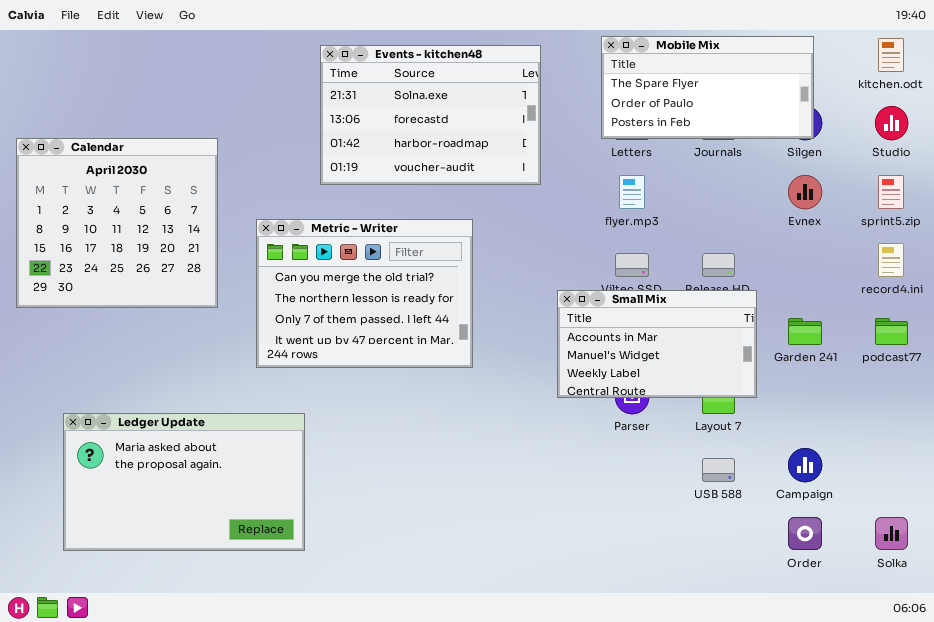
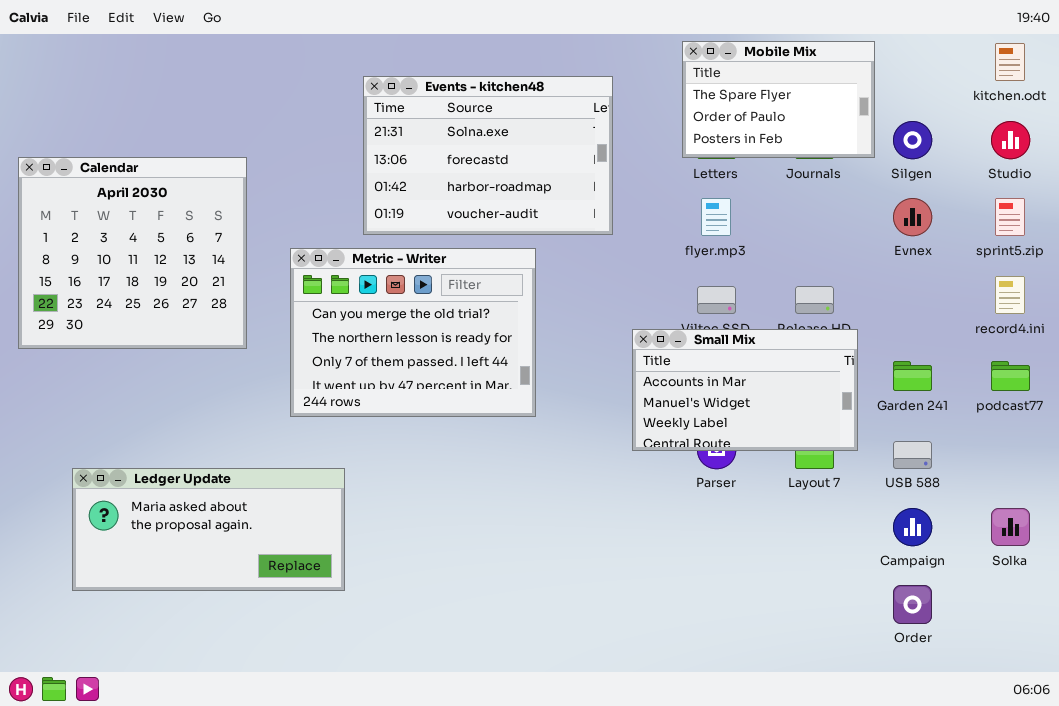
Mobile Mix: [601,36,814,139] -> [682,41,875,158], resized
Events - kitchen48: [320,45,541,185] -> [363,76,613,235], moved
Ledger Update: [63,413,305,551] -> [72,468,345,591], resized
USB 588: [702,458,735,482] -> [893,441,932,469], moved
Solka: [875,517,908,550] -> [991,508,1030,546], moved

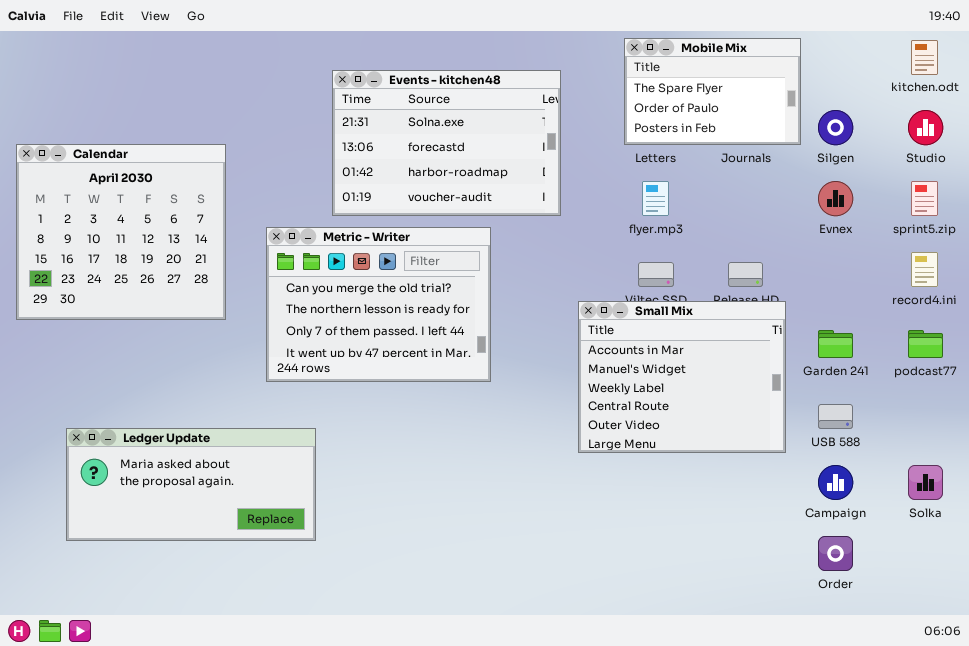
Small Mix: [632,329,858,451] -> [578,301,786,453], resized

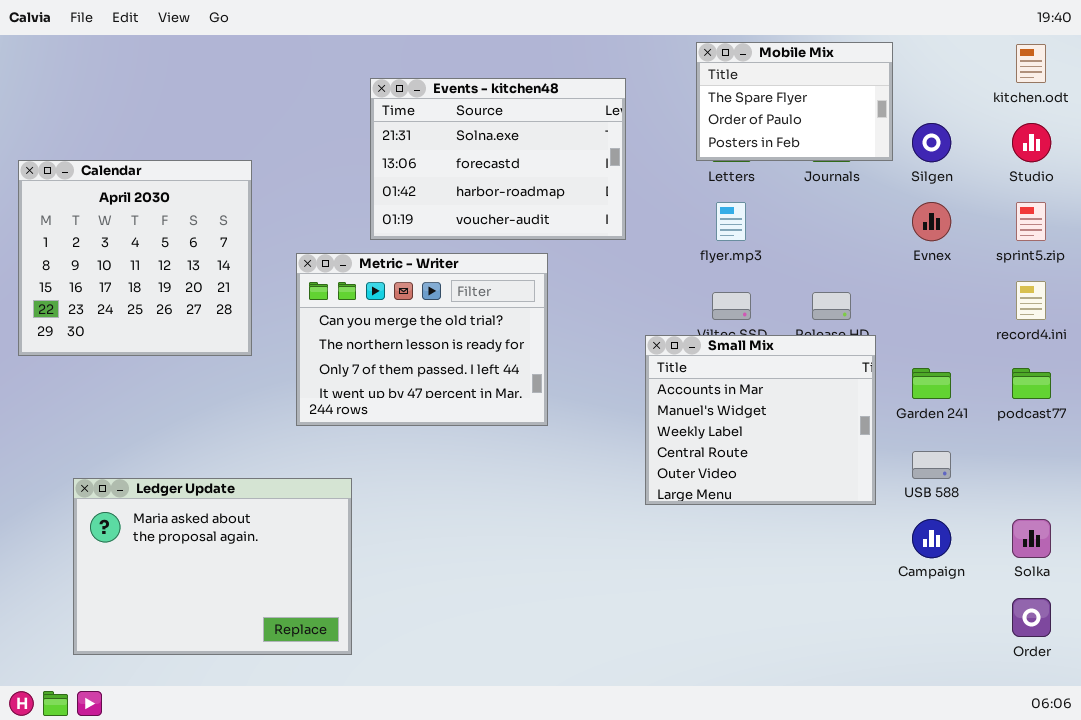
Ledger Update: [66,428,316,541] -> [73,478,352,655], resized
Order: [818,536,853,571] -> [1012,598,1051,637], moved

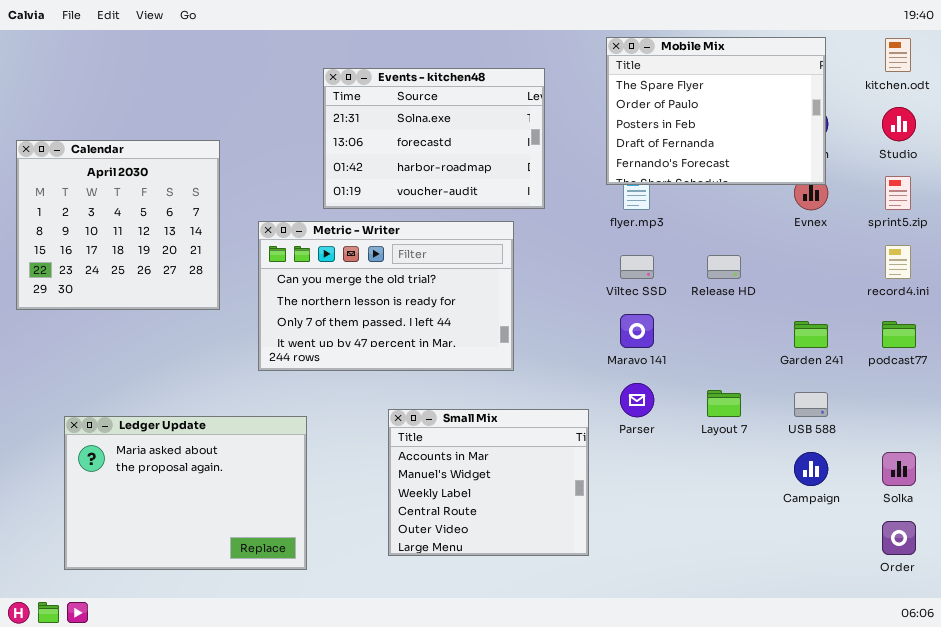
Mobile Mix: [696,42,893,161] -> [606,37,826,185], resized
Metric - Writer: [296,253,548,426] -> [258,221,514,371], resized
Small Mix: [645,335,876,505] -> [388,409,589,556], moved

